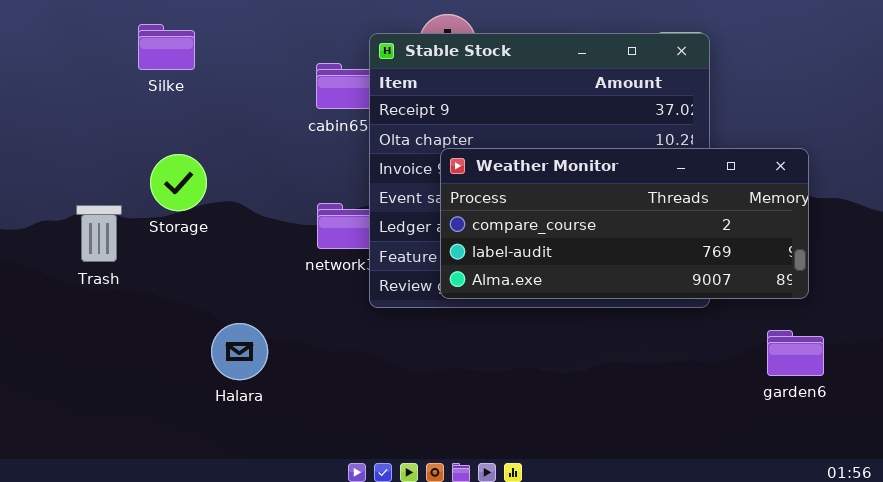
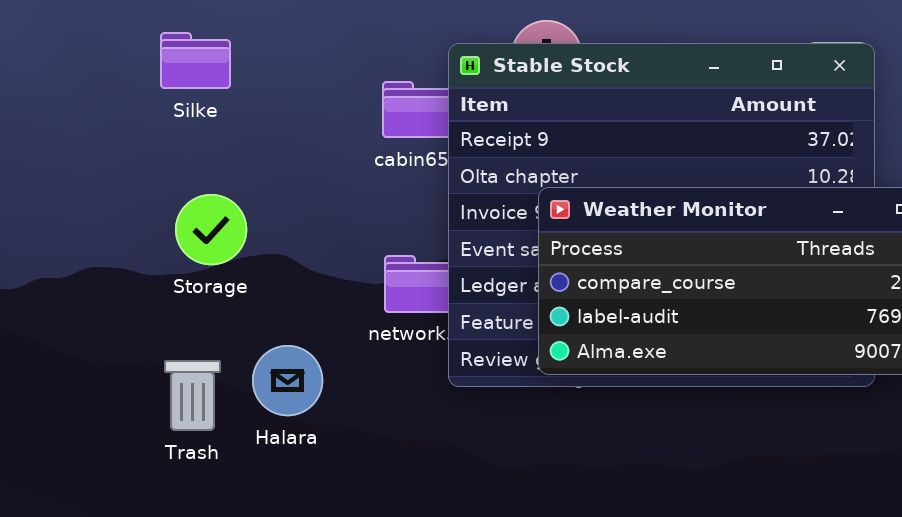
Trash: [76,205,122,262] -> [164,360,221,431], moved
Halara: [211,323,268,380] -> [252,345,323,416], moved

